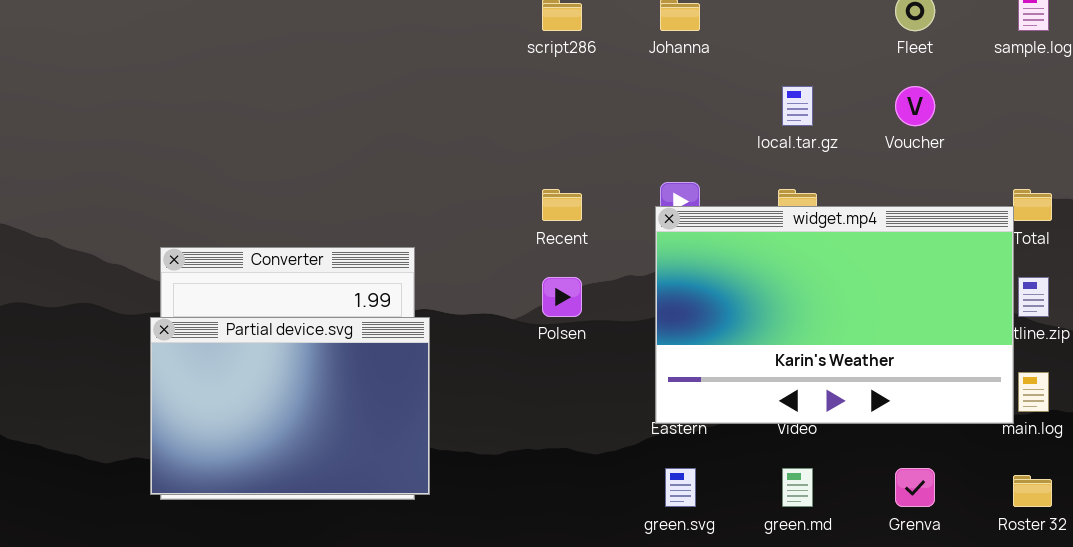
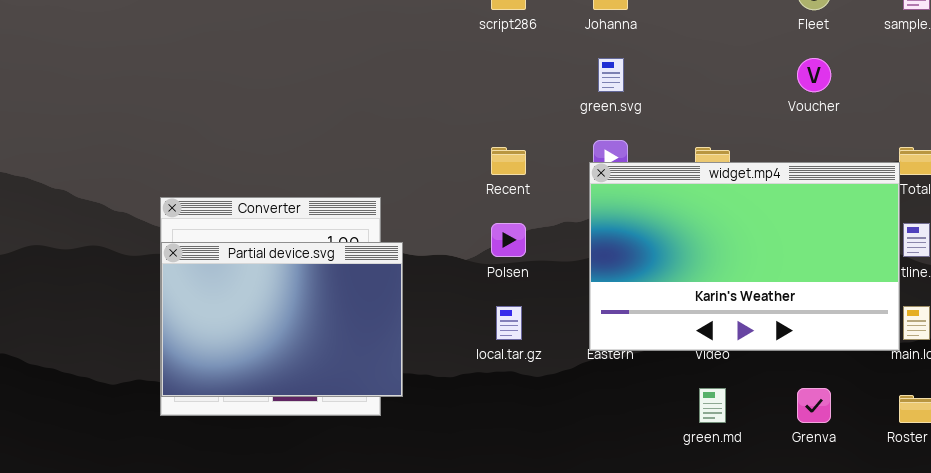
local.tar.gz: [782,86,813,126] -> [496,306,522,340], moved
Partial device.svg: [150,317,430,495] -> [161,242,403,397], moved
green.svg: [665,468,696,507] -> [598,58,624,92], moved

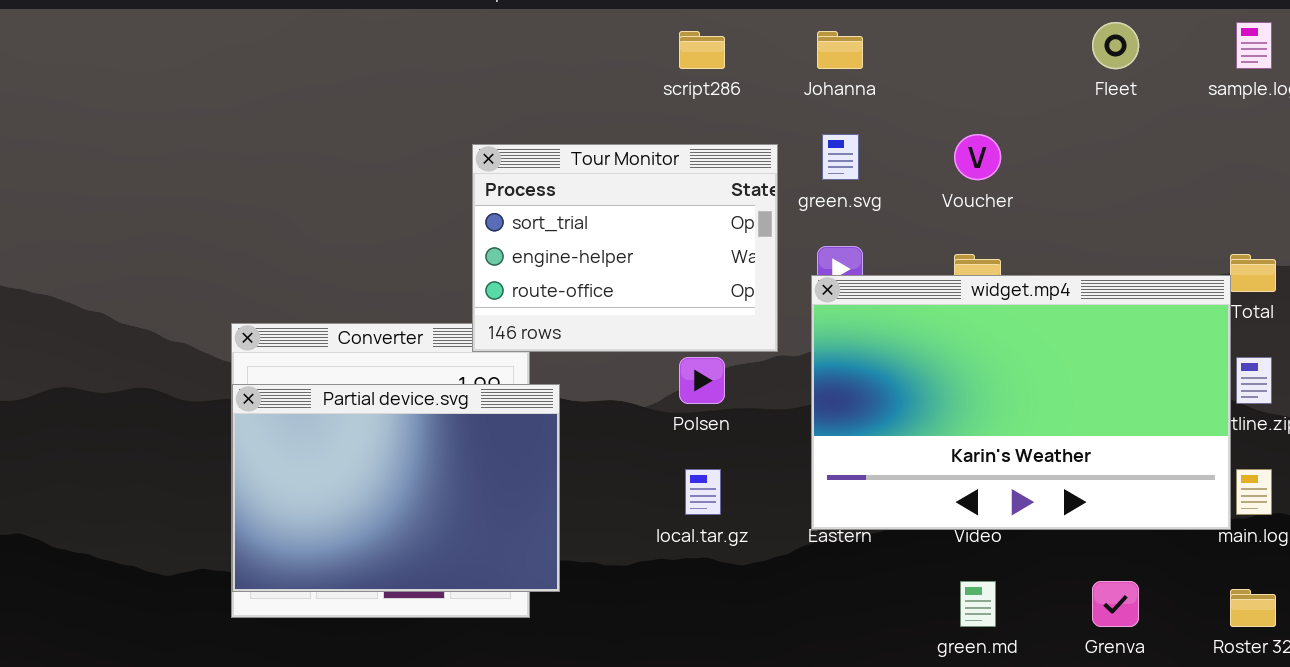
Voucher: [797,58,831,92] -> [954,134,1001,180], moved
Tour Monitor: none -> [472,144,778,352], opened

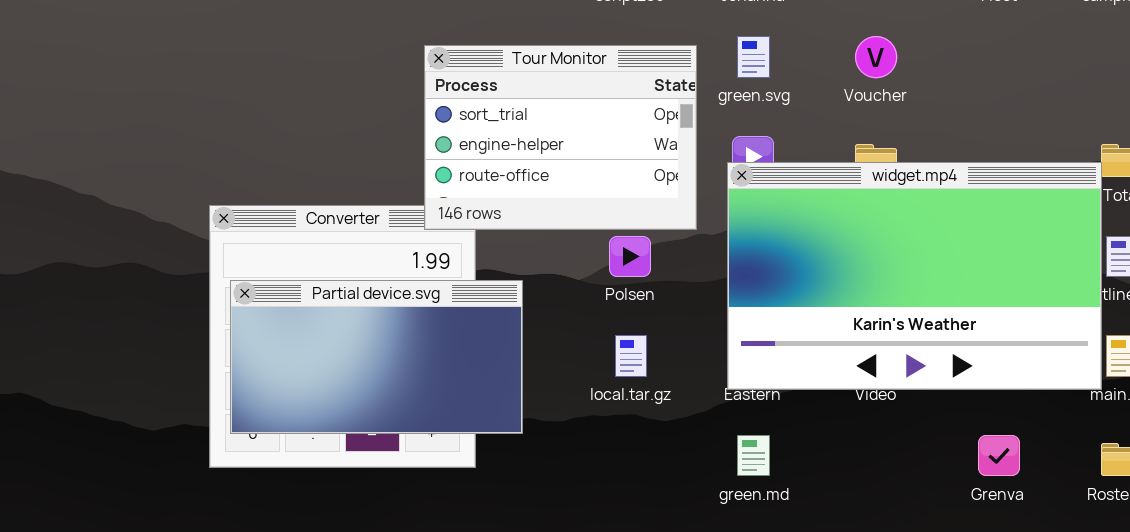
Partial device.svg: [232,384,560,592] -> [230,280,523,434], moved, resized
green.md: [960,581,996,627] -> [737,435,770,476], moved

